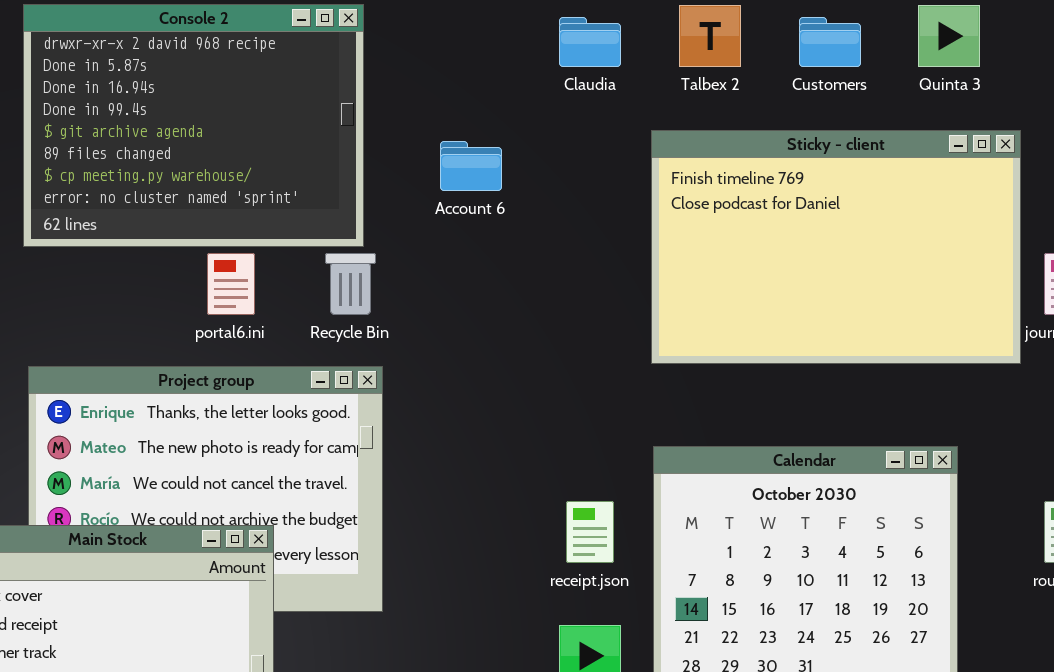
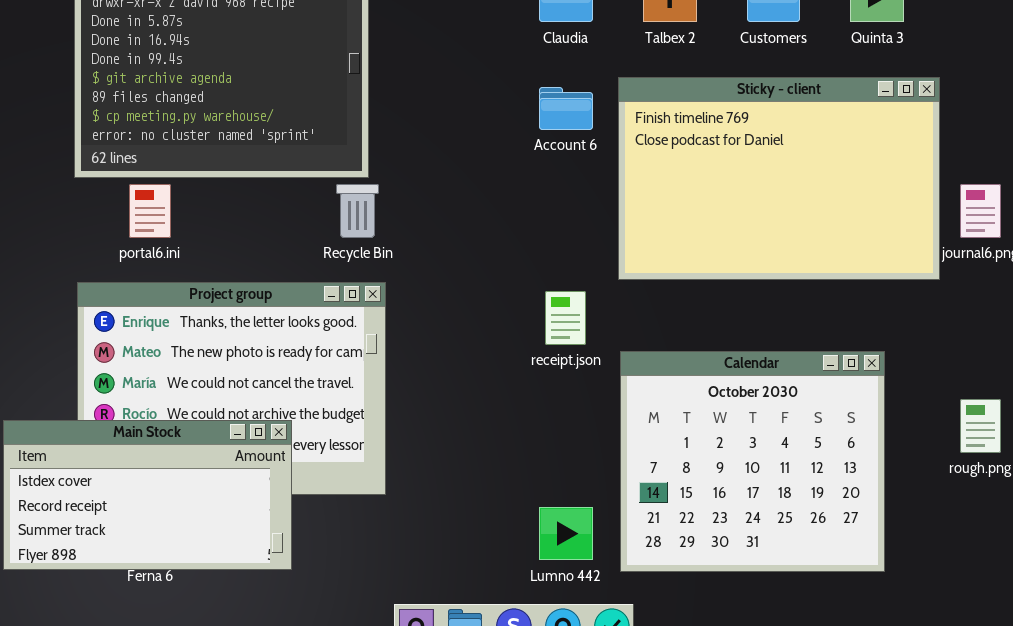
Account 6: [440,141,502,191] -> [539,87,593,130], moved
portal6.ini: [207,253,255,315] -> [129,184,171,238], moved
receipt.json: [566,501,614,563] -> [545,291,586,345], moved

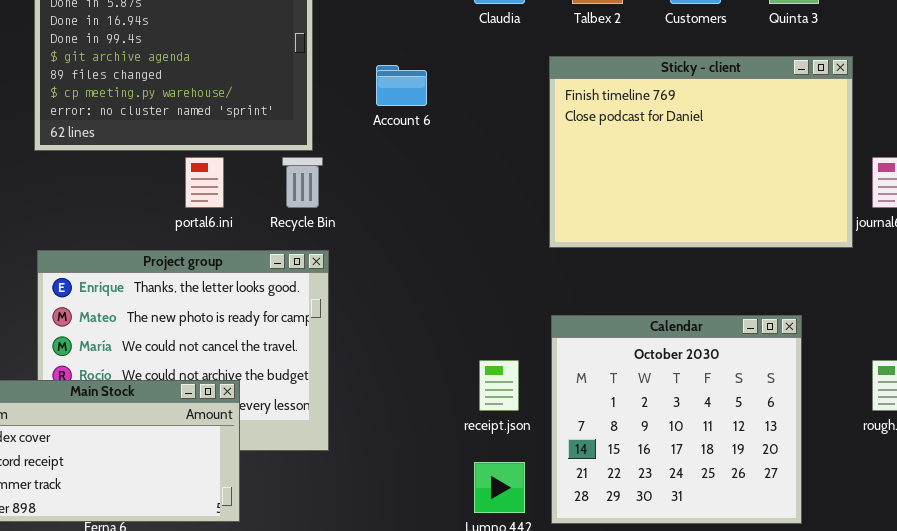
Account 6: [539,87,593,130] -> [376,65,427,106], moved
portal6.ini: [129,184,171,238] -> [185,157,224,208], moved
receipt.json: [545,291,586,345] -> [479,360,519,411], moved

